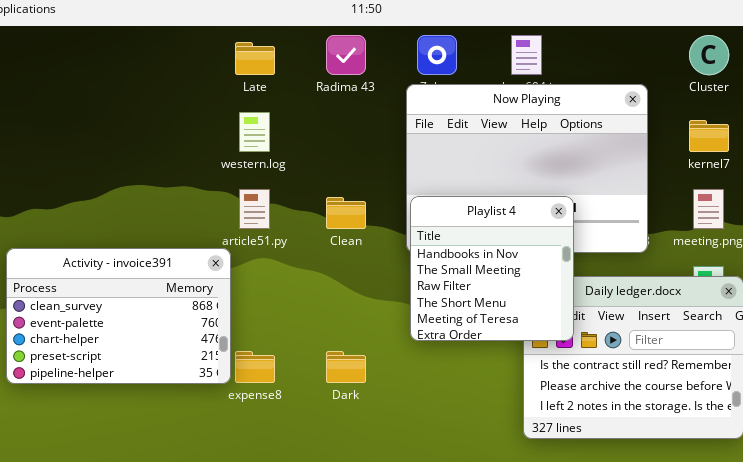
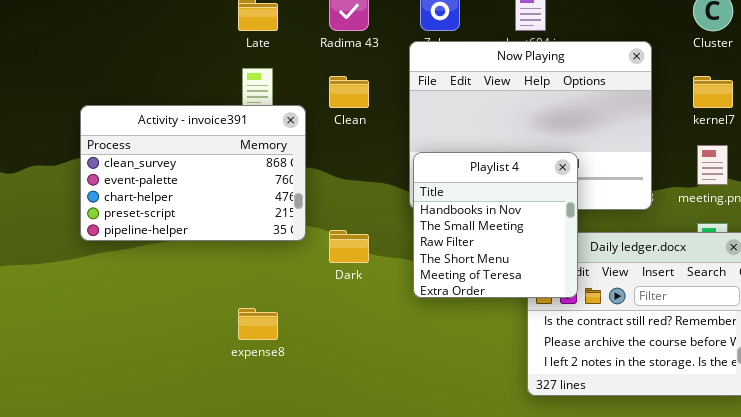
Clean: [326,197,366,229] -> [329,76,369,108], moved
Activity - invoice391: [6,248,231,384] -> [80,105,306,241], moved
Dark: [326,351,366,383] -> [329,230,369,263], moved

